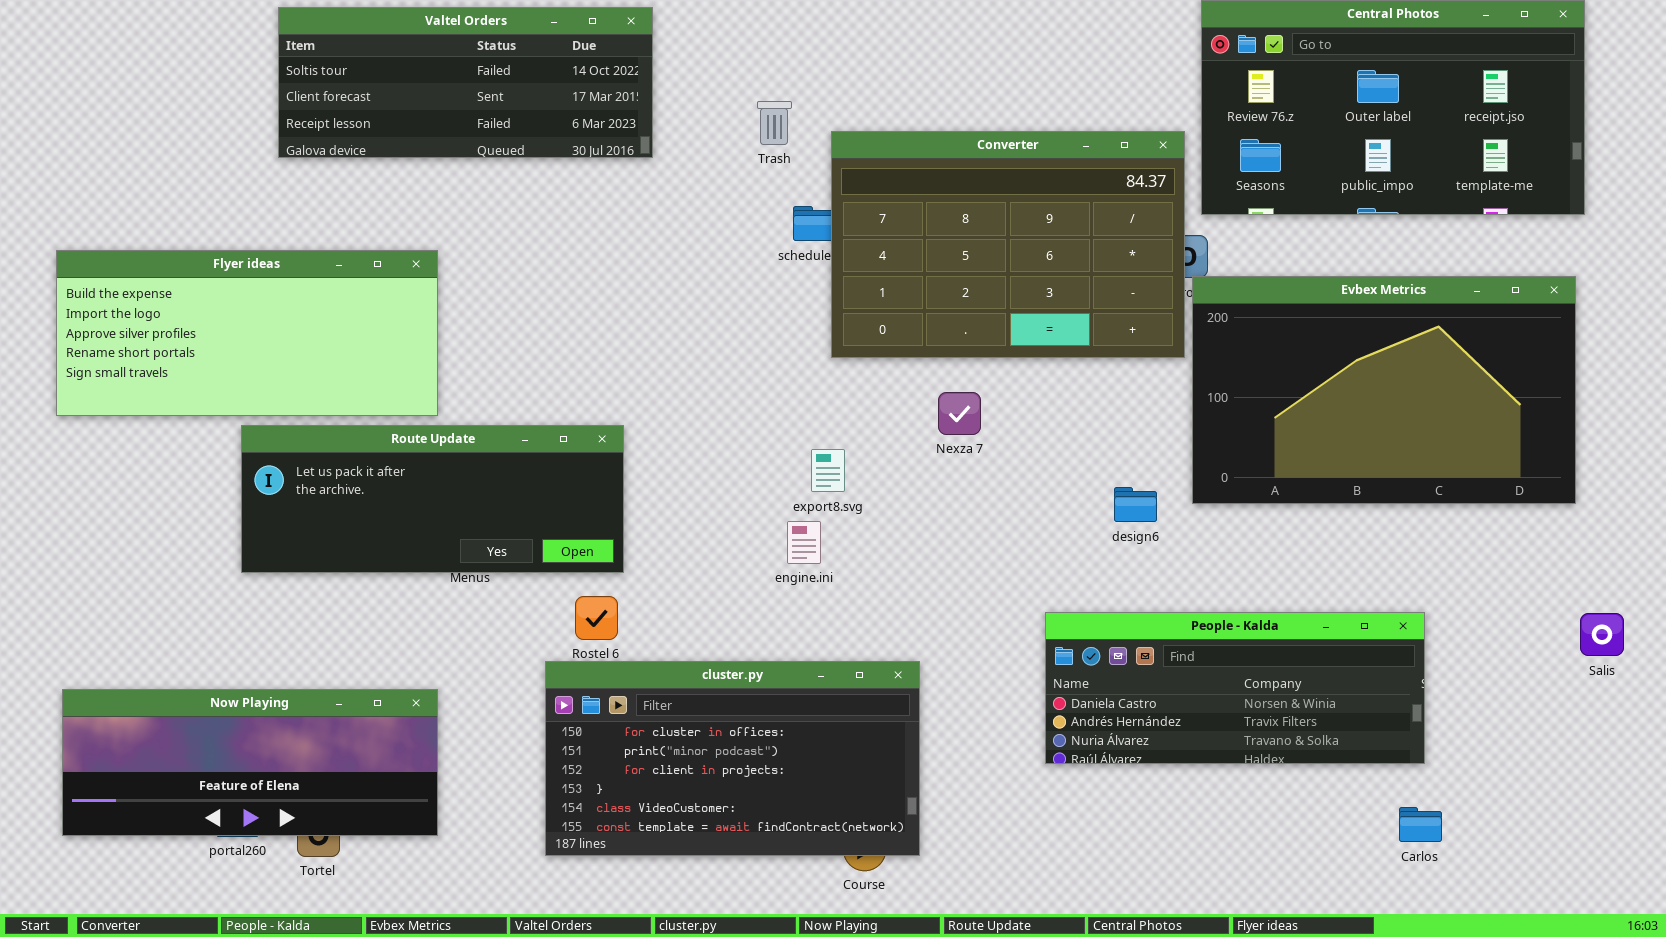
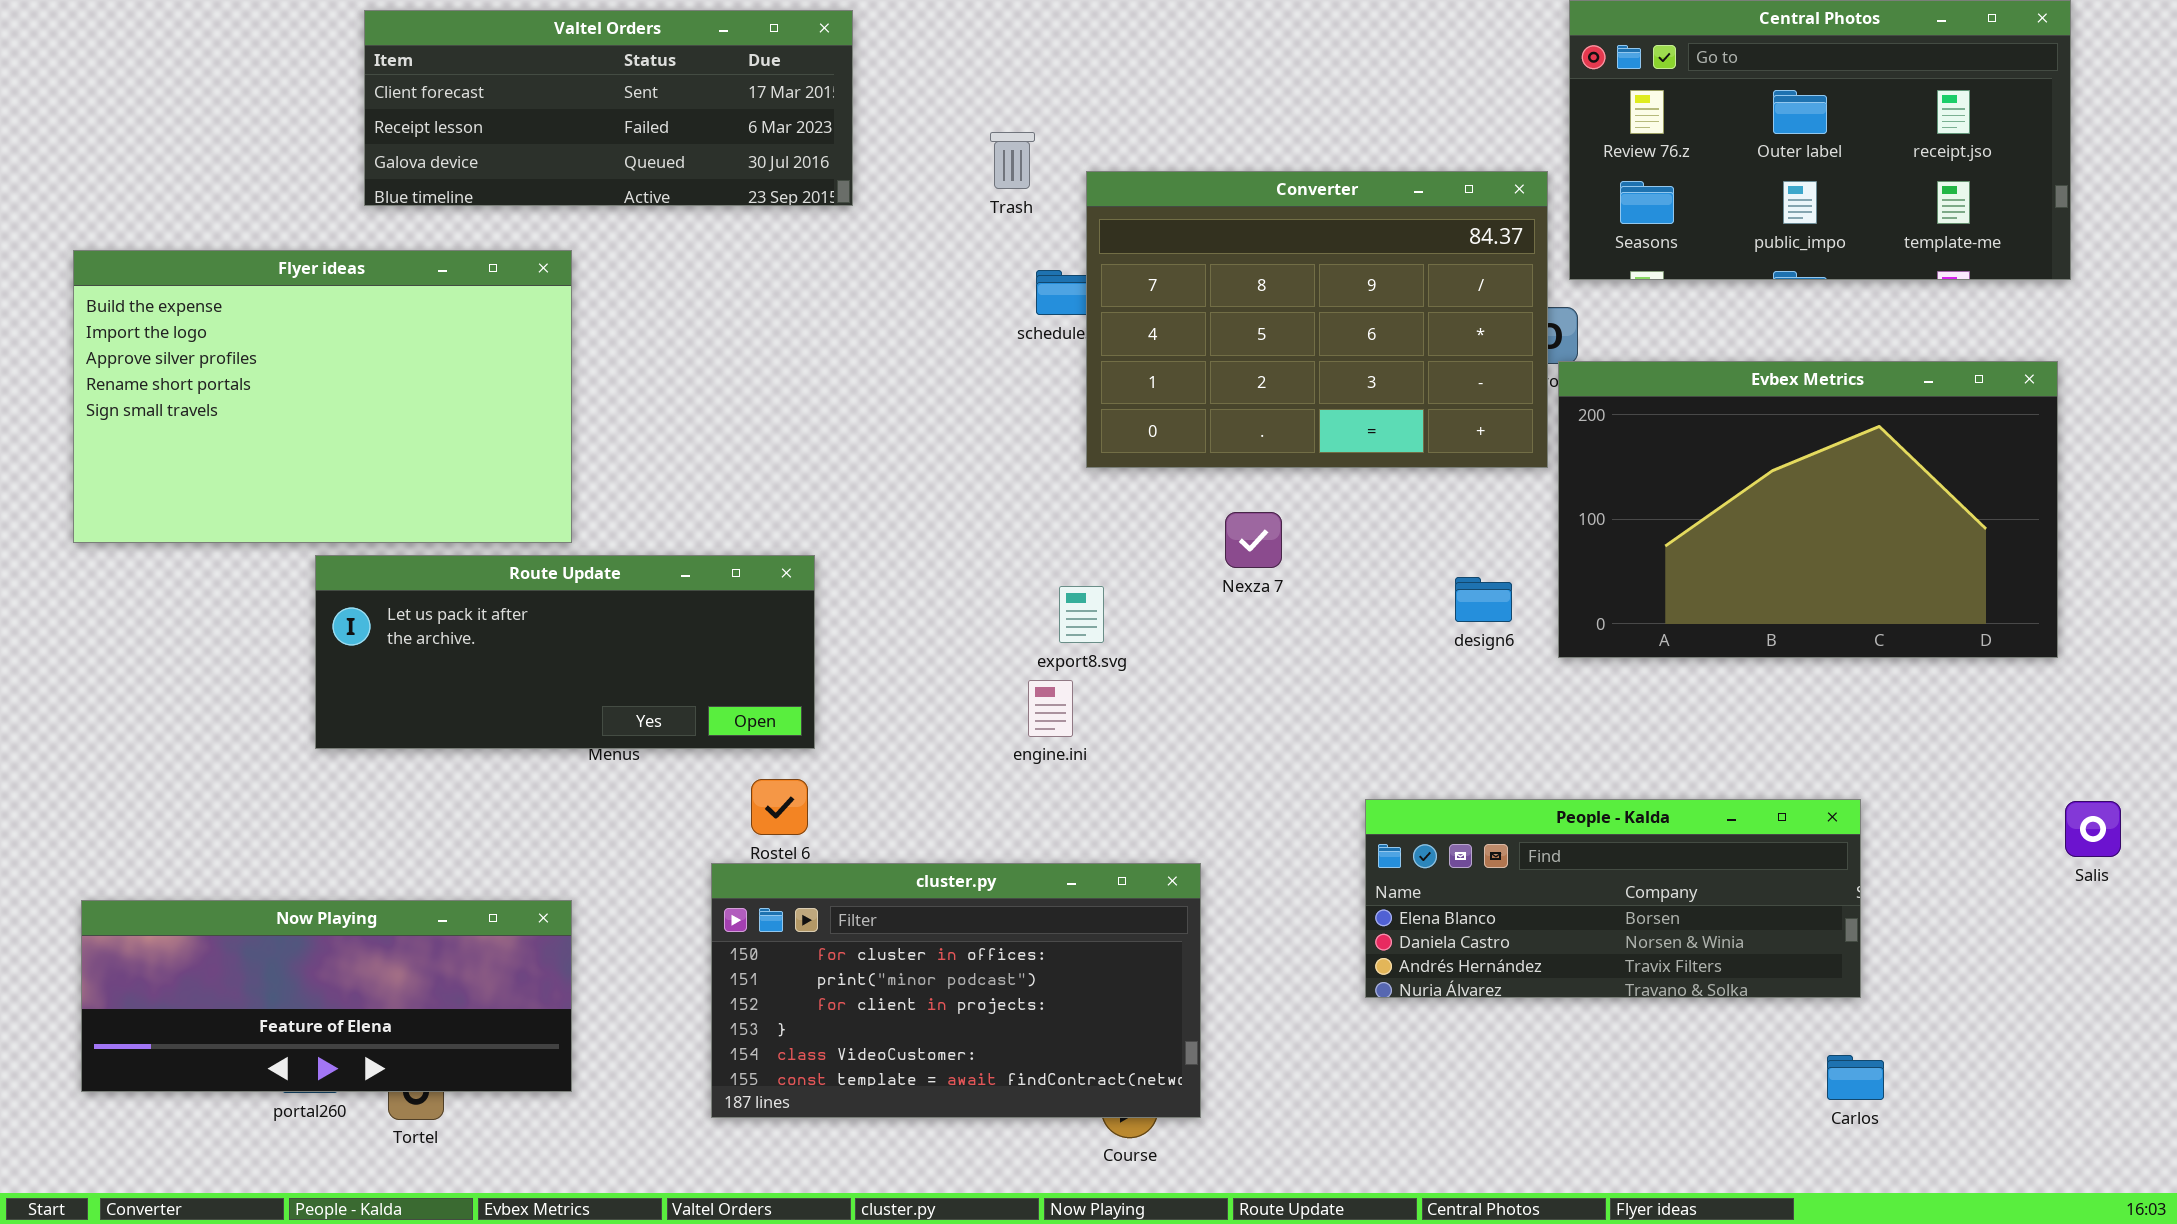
Valtel Orders: [278,7,653,158] -> [364,10,853,206], scrolled down 1 row
Flyer ideas: [56,250,438,416] -> [73,250,572,543], resized
design6: [1114,487,1157,522] -> [1455,577,1512,622], moved
People - Kalda: [1045,612,1425,764] -> [1365,799,1861,998], scrolled up 1 row

